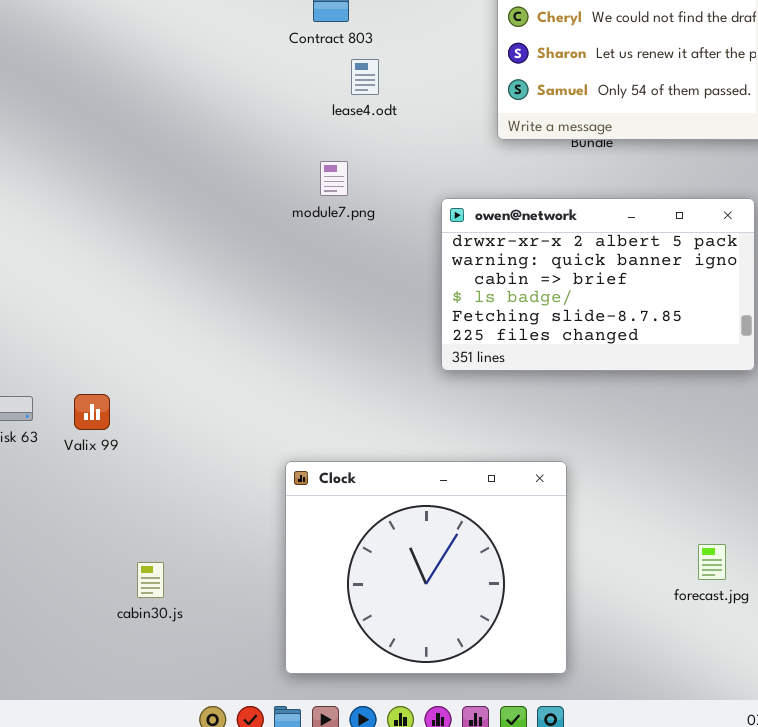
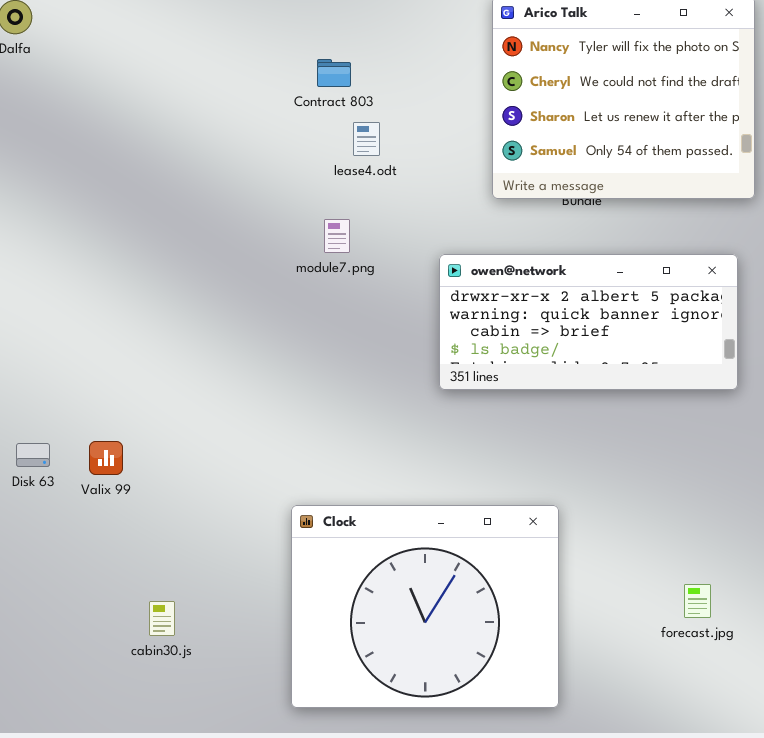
owen@network: [441,198,755,371] -> [439,254,738,390], resized

